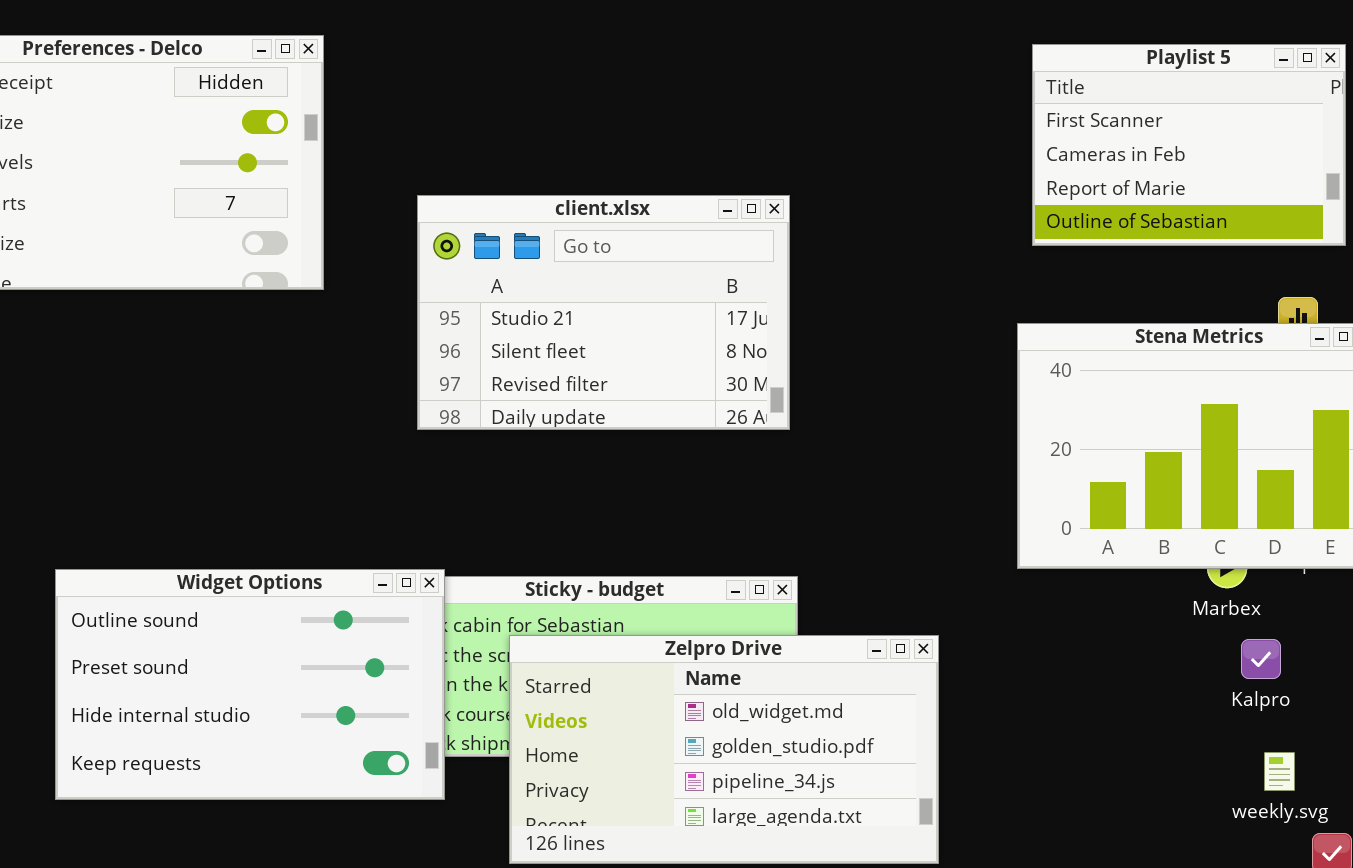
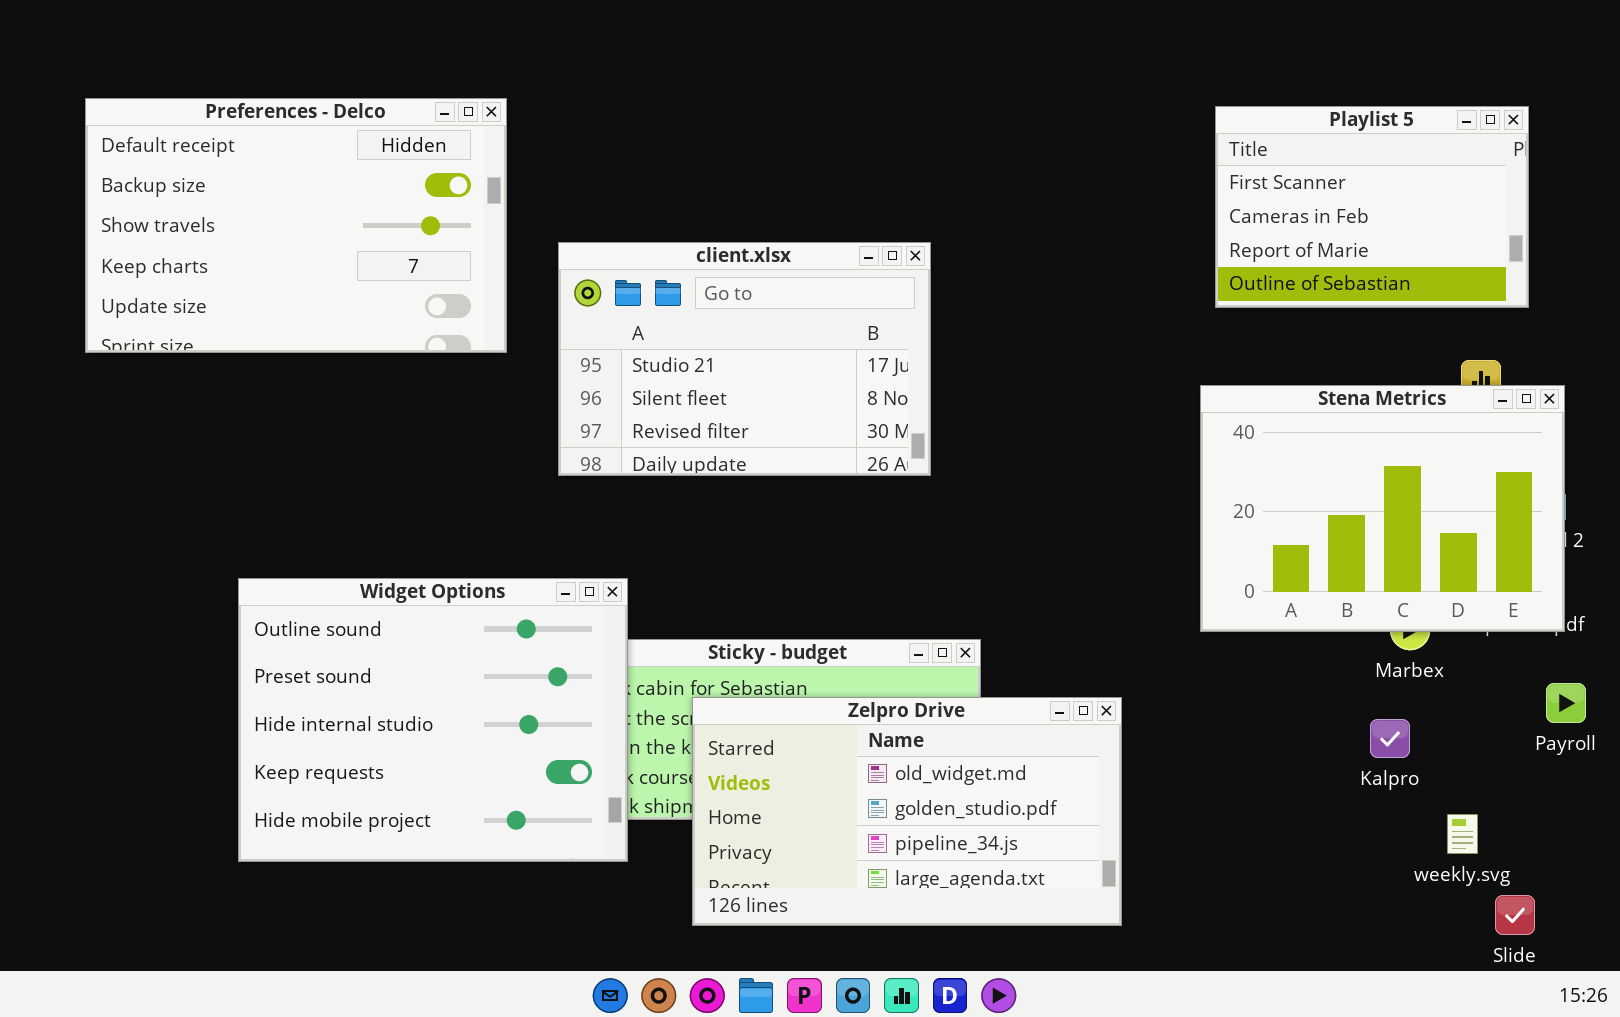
client.xlsx: [417,195,790,430] -> [558,242,931,476], moved
Widget Options: [55,569,445,800] -> [238,578,628,862], resized
Kalpro: [1241,639,1281,679] -> [1370,719,1410,758], moved

